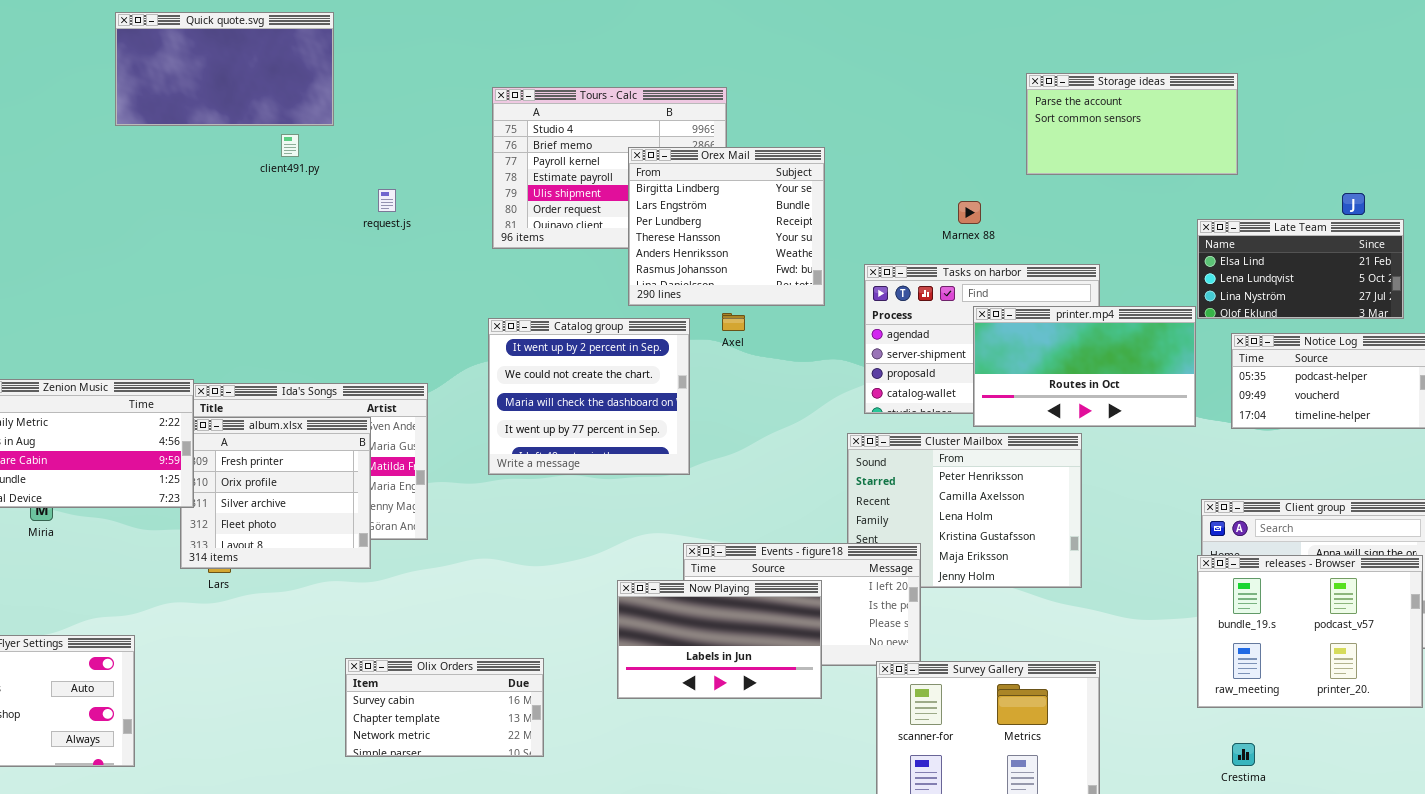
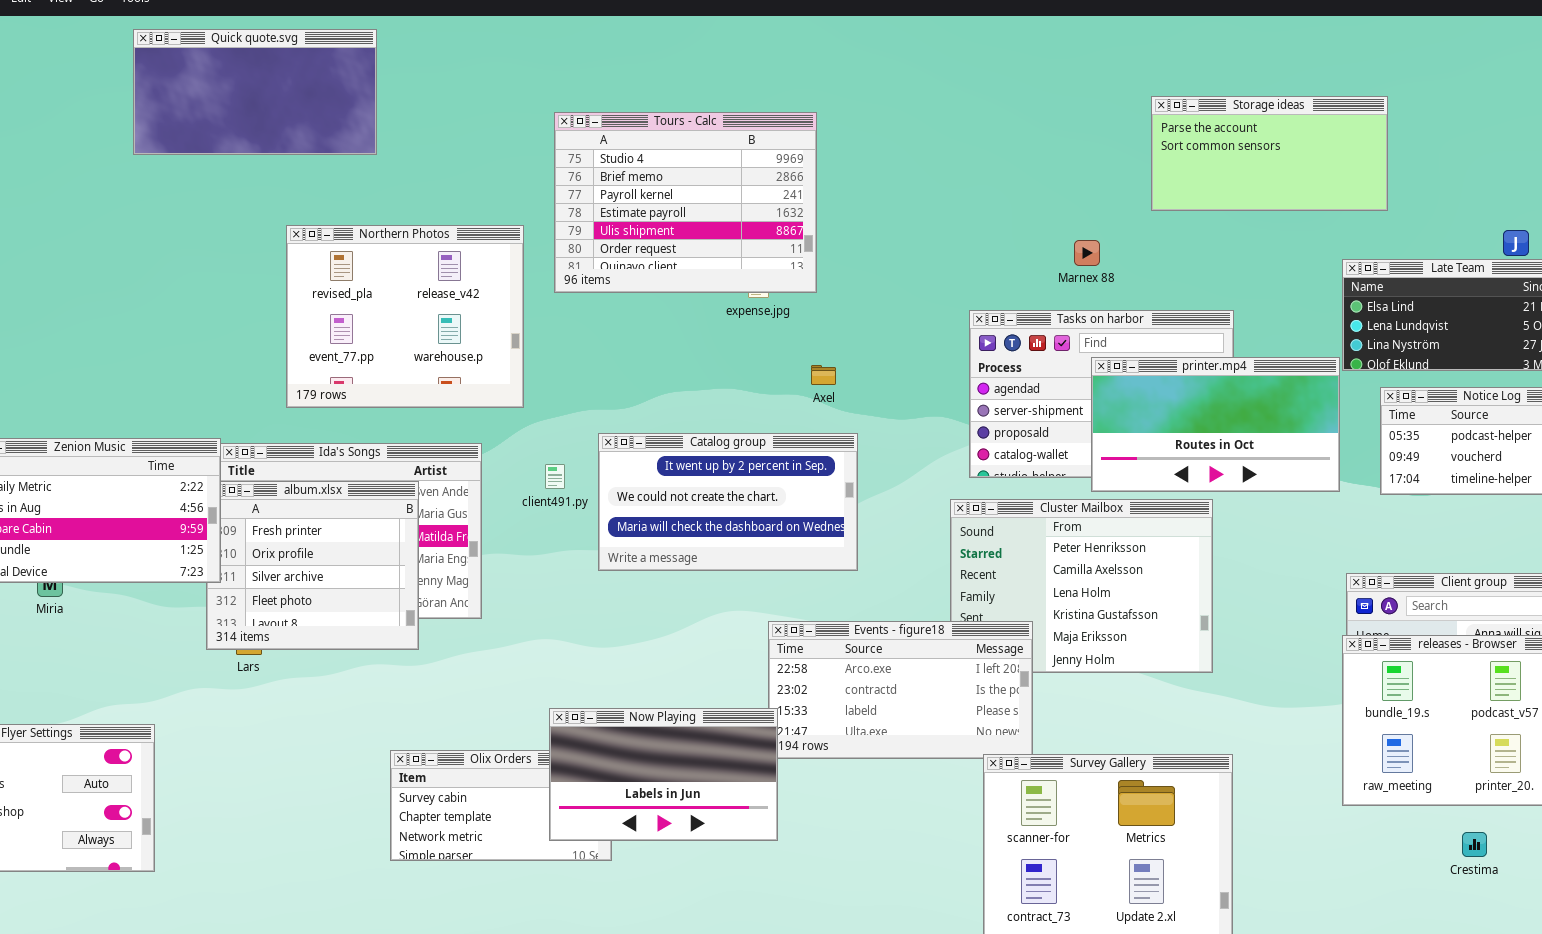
client491.py: [281,134,299,157] -> [545,464,565,489], moved
Orex Mail: [628,147,825,306] -> none, closed
Northern Photos: none -> [286,225,524,408], opened
Catalog group: [488,318,690,475] -> [598,433,858,571], moved, resized
Now Playing: [617,580,822,699] -> [549,708,778,841], moved
Crestima: [1232,743,1255,766] -> [1462,832,1487,857], moved

